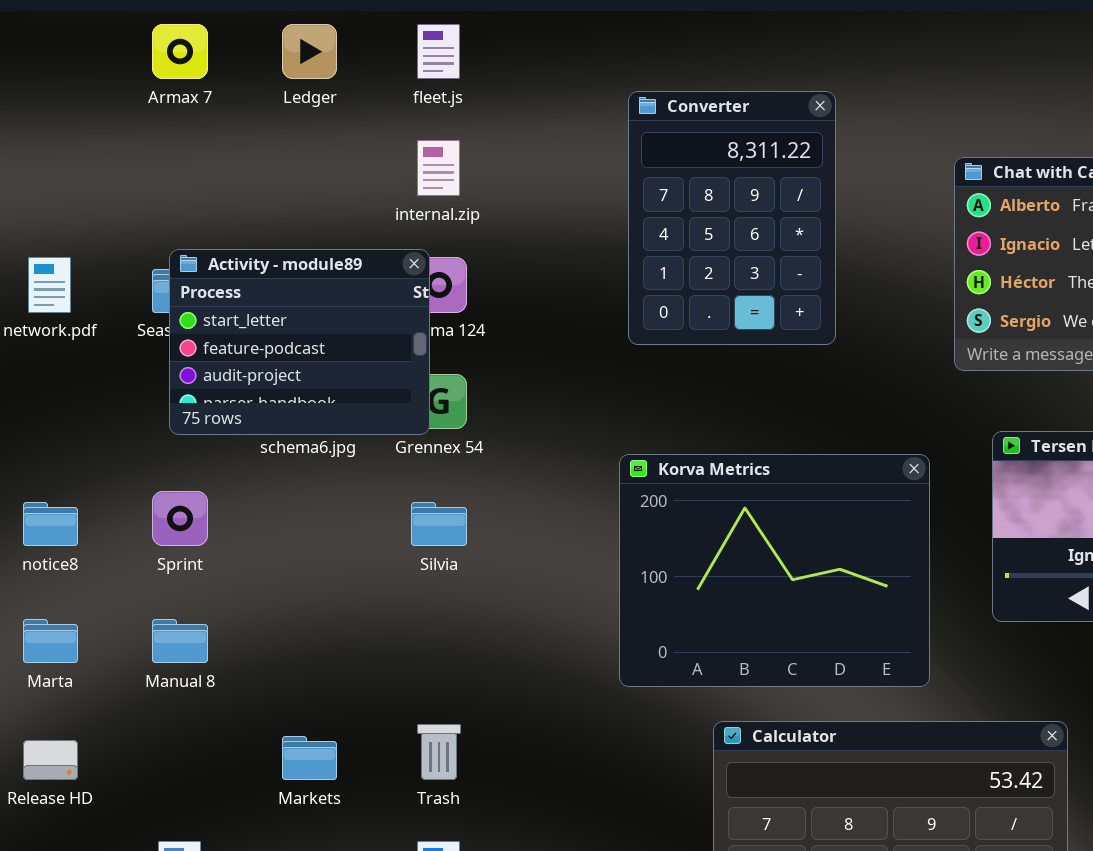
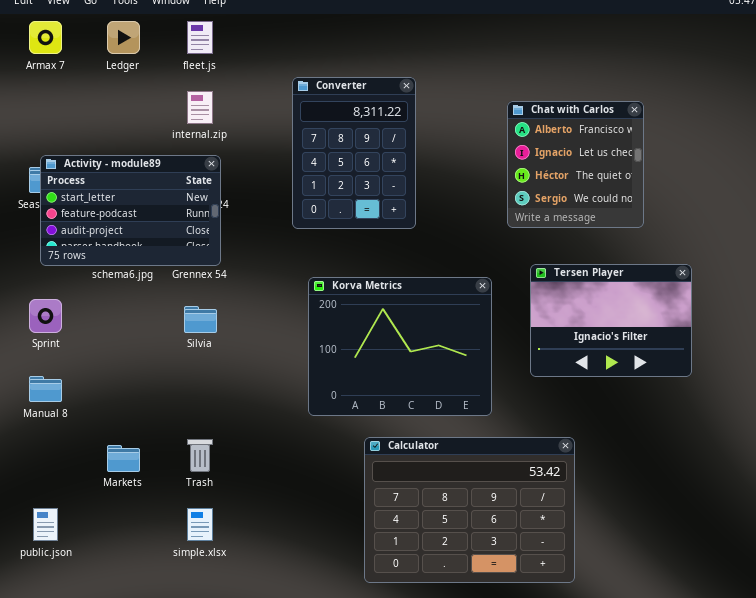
Converter: [628,91,836,345] -> [292,77,416,229], moved
Activity - module89: [169,249,430,435] -> [40,155,221,266], resized

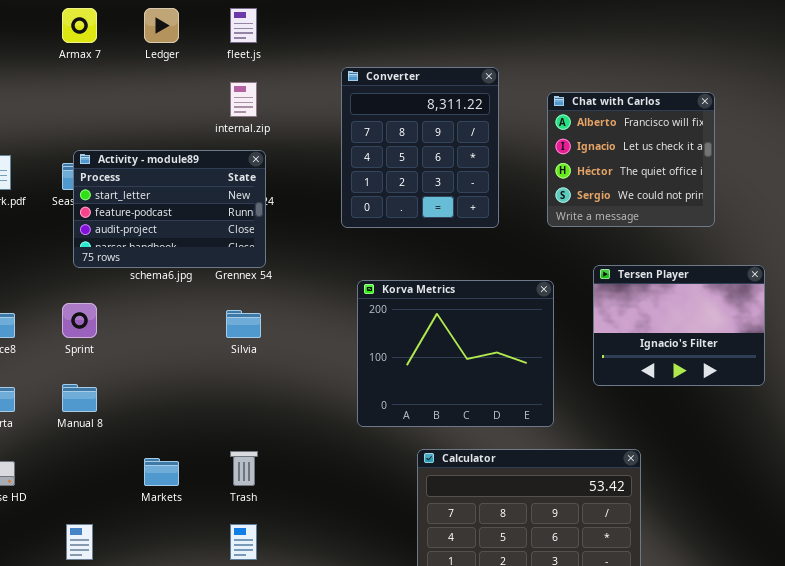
Converter: [292,77,416,229] -> [341,67,499,228], resized
Chat with Carlos: [507,101,644,228] -> [547,92,715,227], resized

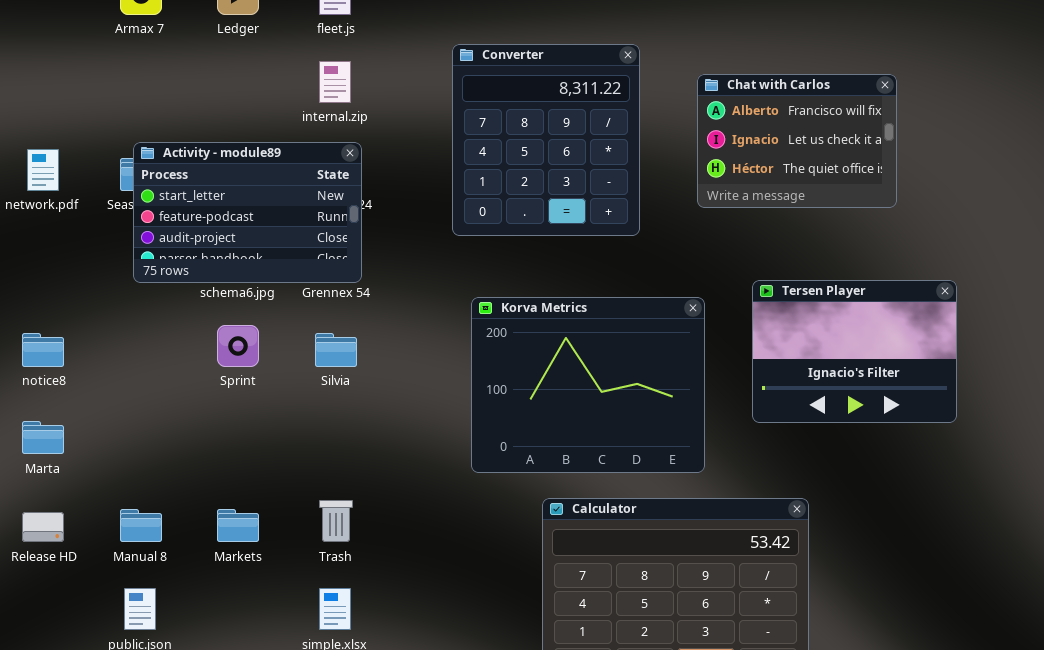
Chat with Carlos: [547,92,715,227] -> [697,74,897,208], resized
Sprint: [62,303,97,338] -> [217,325,259,367], moved
Manual 8: [62,384,97,412] -> [120,509,162,542], moved

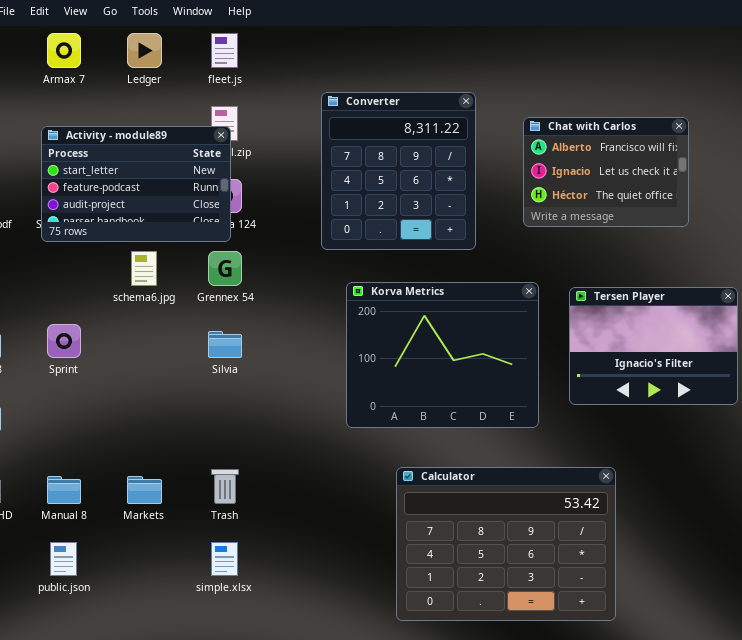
Activity - module89: [133,142,362,283] -> [41,126,231,242], moved
Korva Metrics: [471,297,705,473] -> [346,282,539,428], moved
Sprint: [217,325,259,367] -> [47,324,81,358], moved

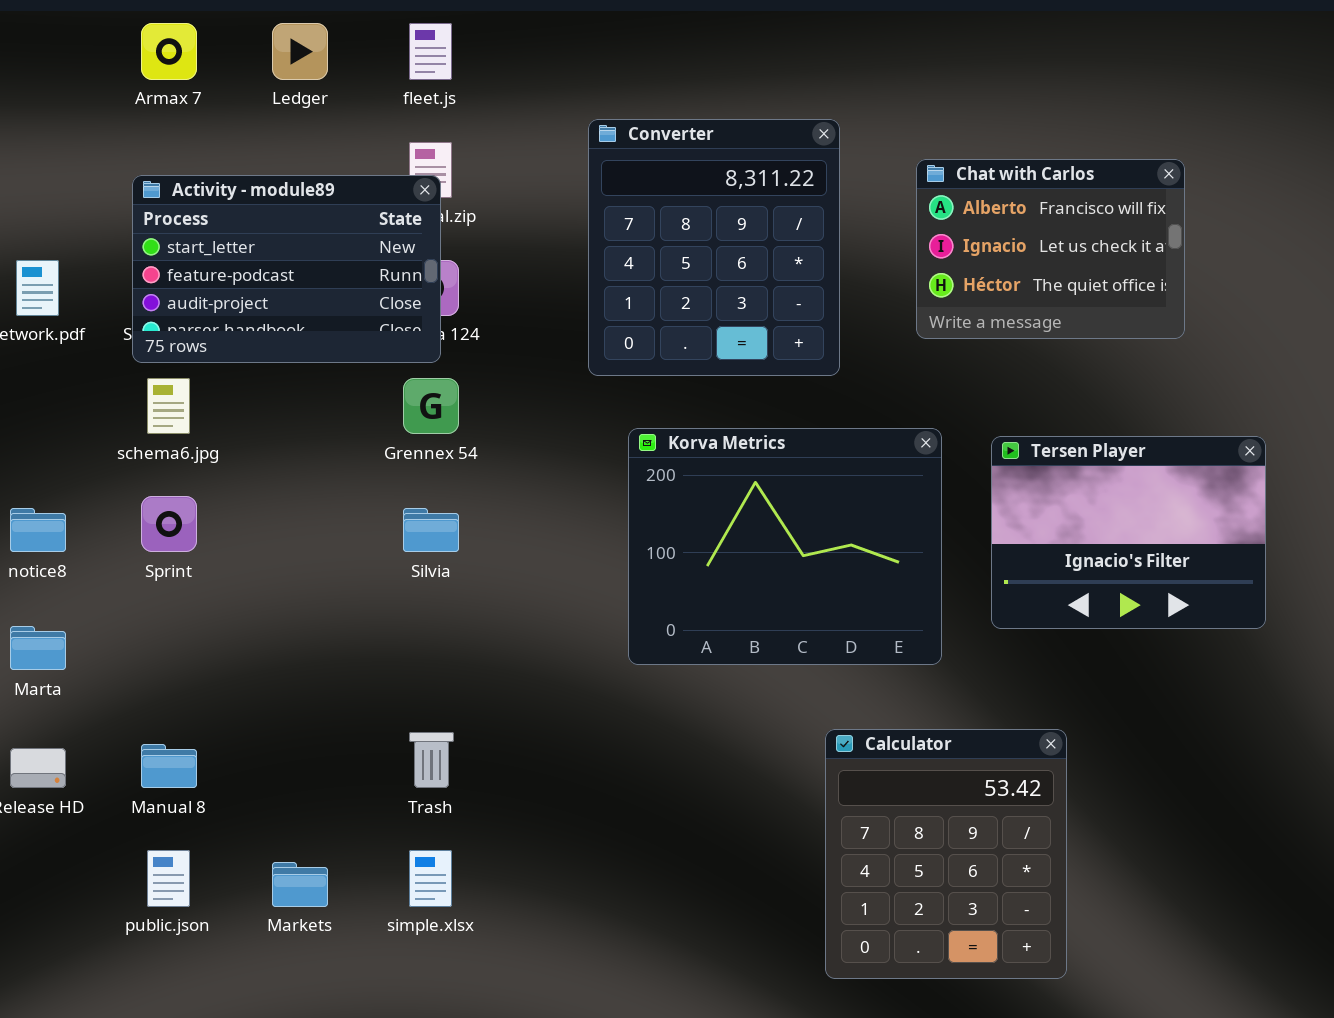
schema6.jpg: [131,251,157,286] -> [147,378,190,434], moved
Calculator: [396,467,616,621] -> [825,729,1067,979], resized
Markets: [127,476,162,504] -> [272,862,328,907], moved

